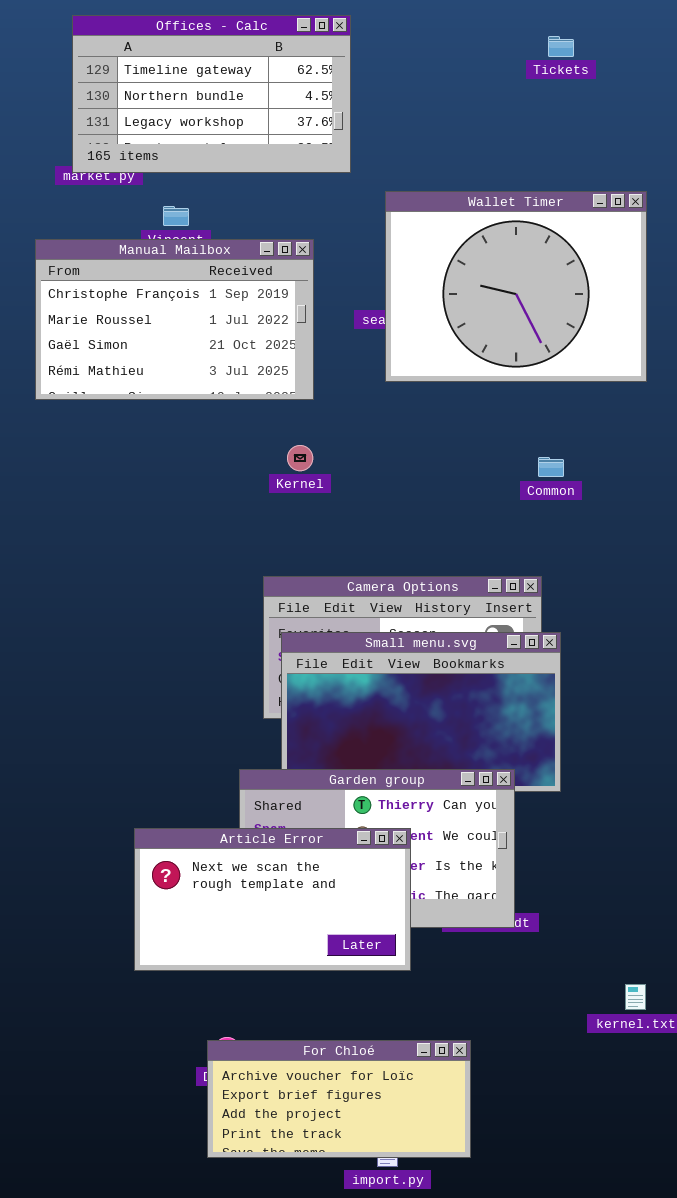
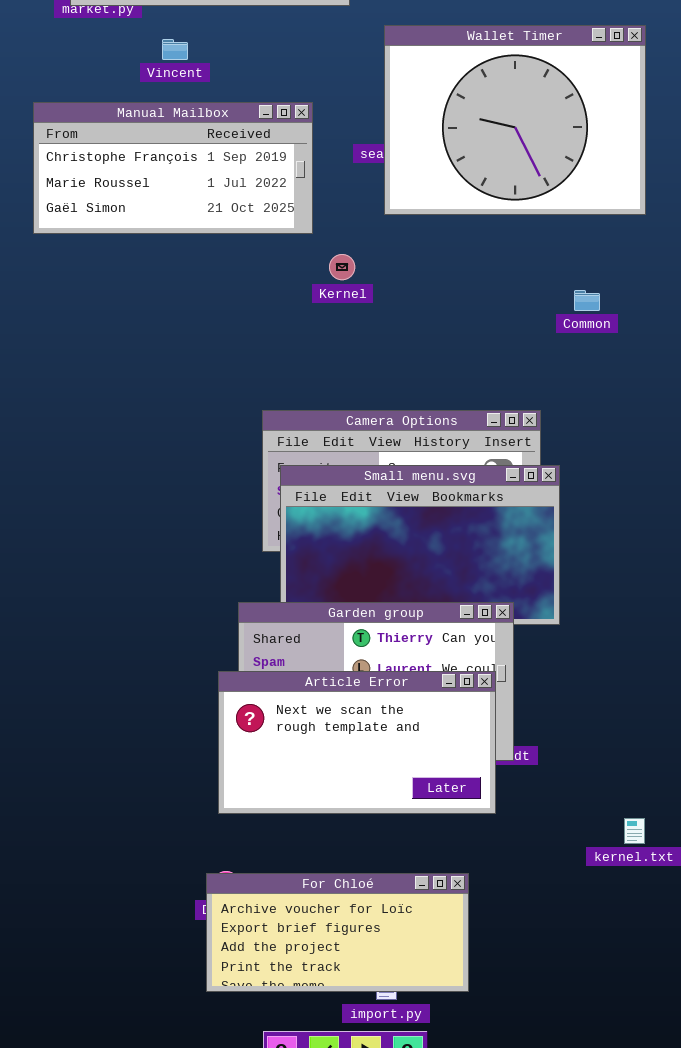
Manual Mailbox: [35,239,314,400] -> [33,102,313,234], resized
Kernel: [287,445,313,471] -> [329,254,355,280], moved
Common: [538,457,564,477] -> [574,290,600,311], moved
Article Error: [134,828,411,971] -> [218,671,496,814], moved

